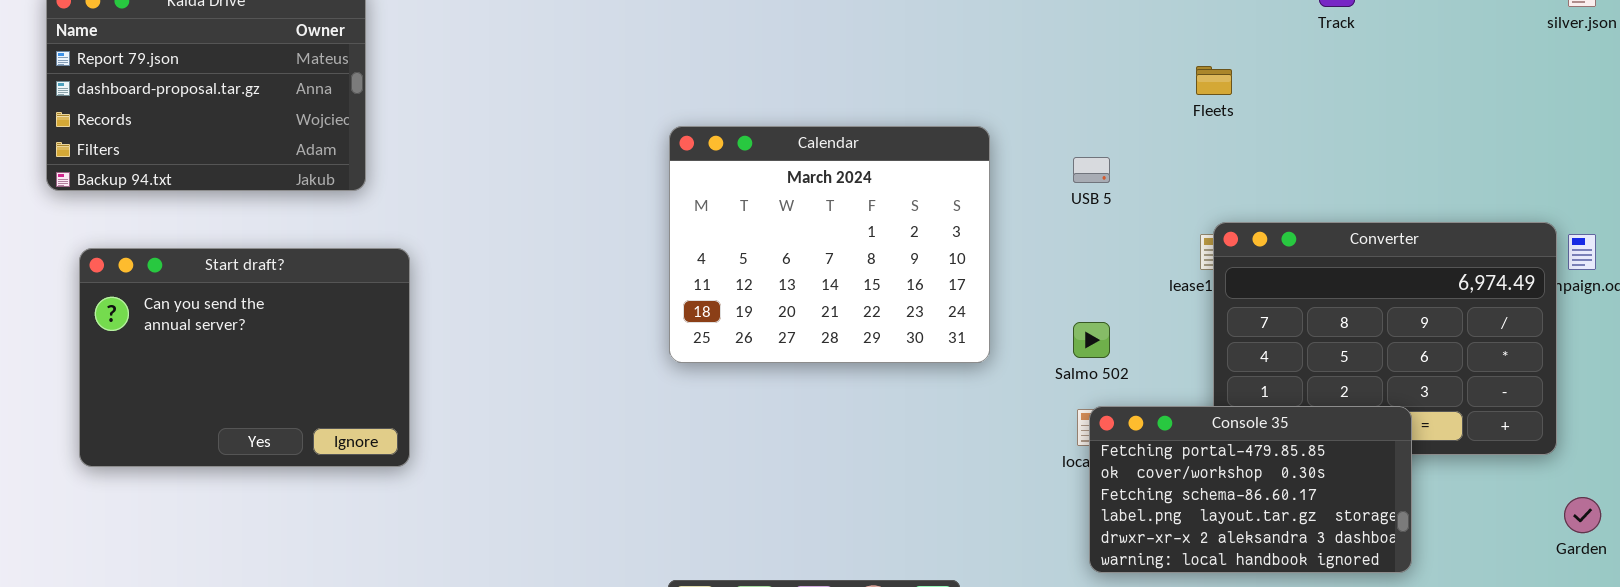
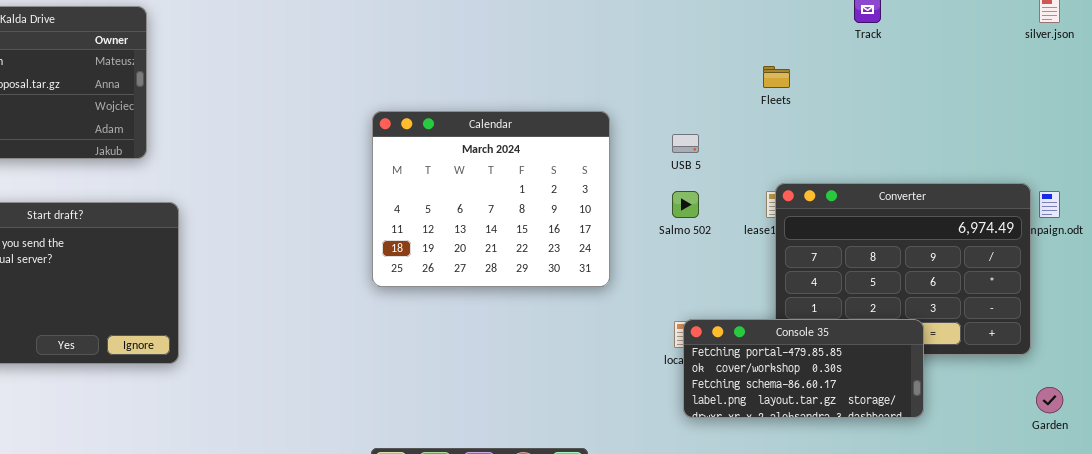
Salmo 502: [1073,322,1110,358] -> [672,191,699,218], moved
Console 35: [1089,406,1412,573] -> [683,319,924,418], resized

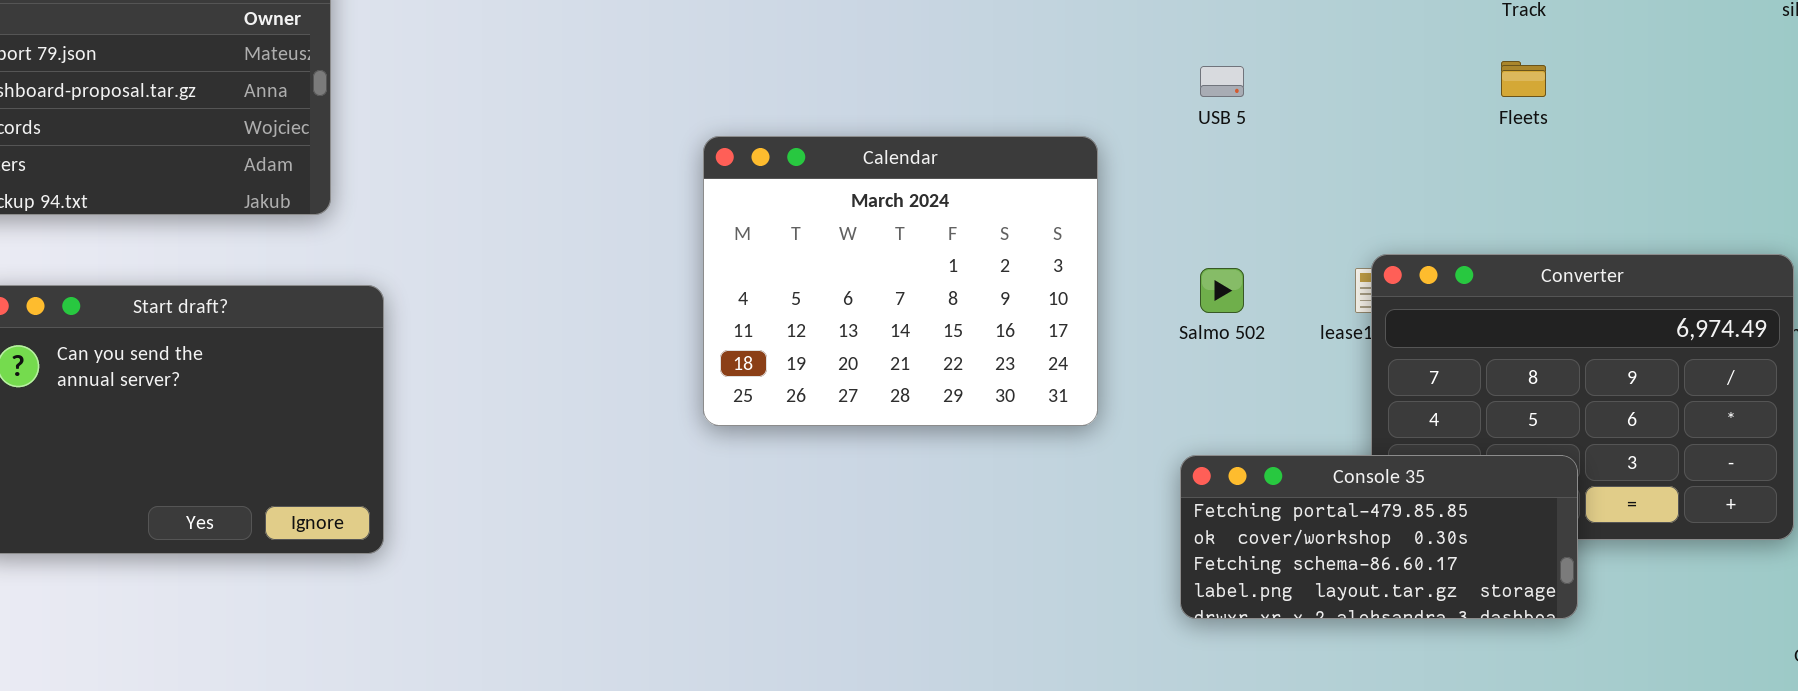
Fleets: [763,66,790,88] -> [1501,61,1546,97], moved
USB 5: [672,134,699,153] -> [1200,66,1244,97], moved
Console 35: [683,319,924,418] -> [1180,455,1578,619], moved

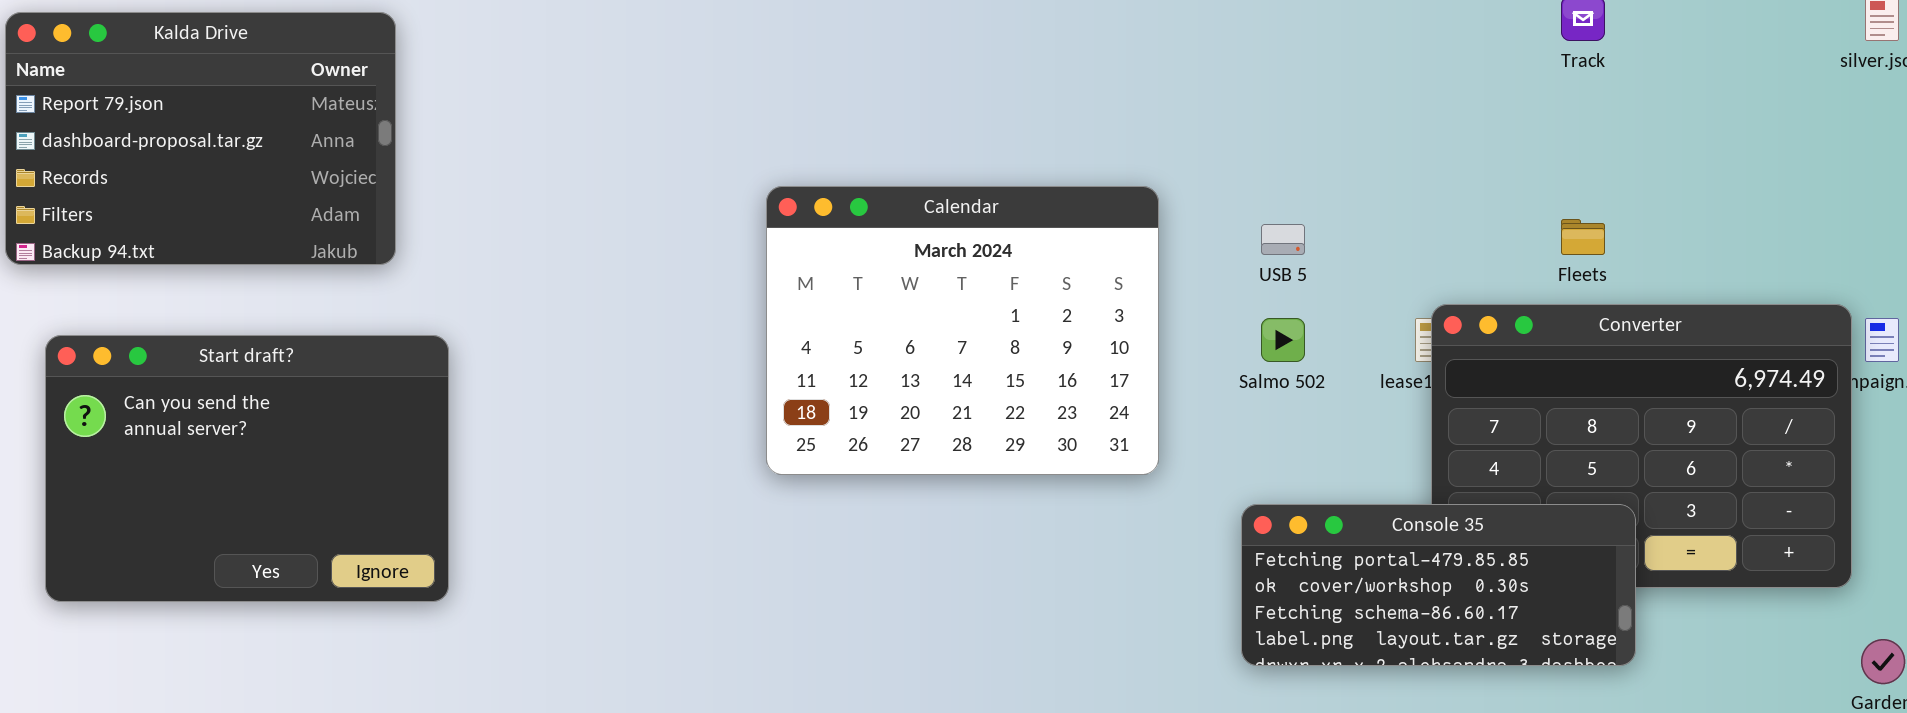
Fleets: [1501,61,1546,97] -> [1561,219,1605,255], moved
USB 5: [1200,66,1244,97] -> [1261,224,1305,255], moved

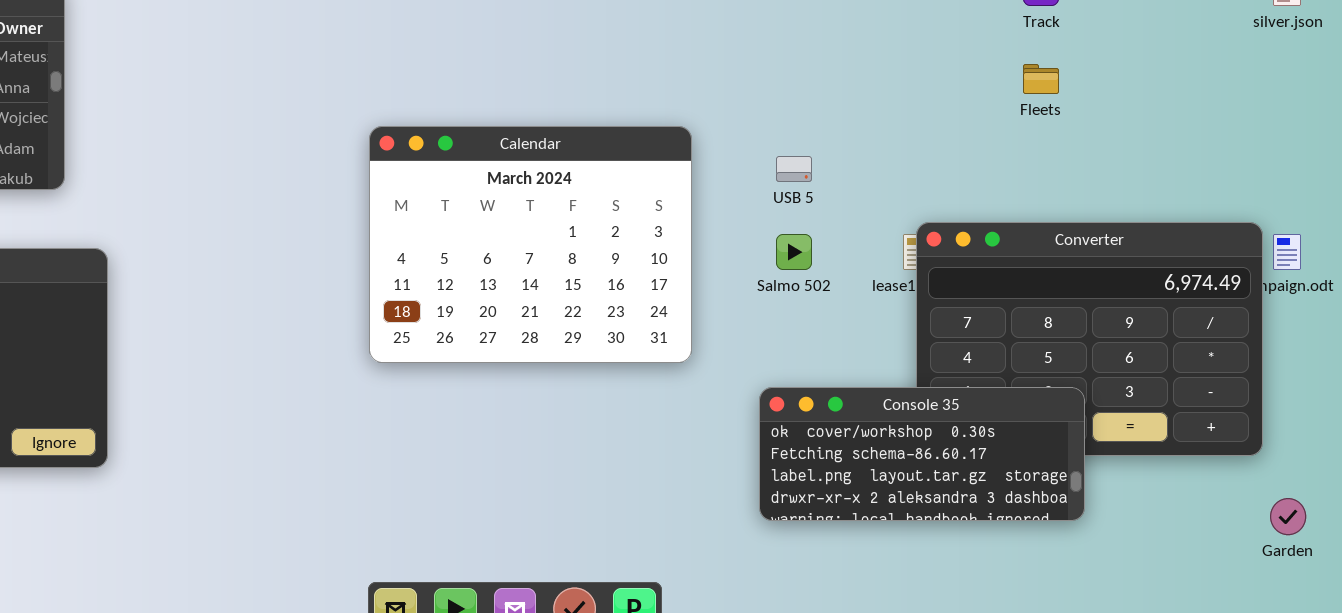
Fleets: [1561,219,1605,255] -> [1023,64,1059,94], moved
Console 35: [1241,504,1636,666] -> [759,387,1085,521], scrolled down 1 row

